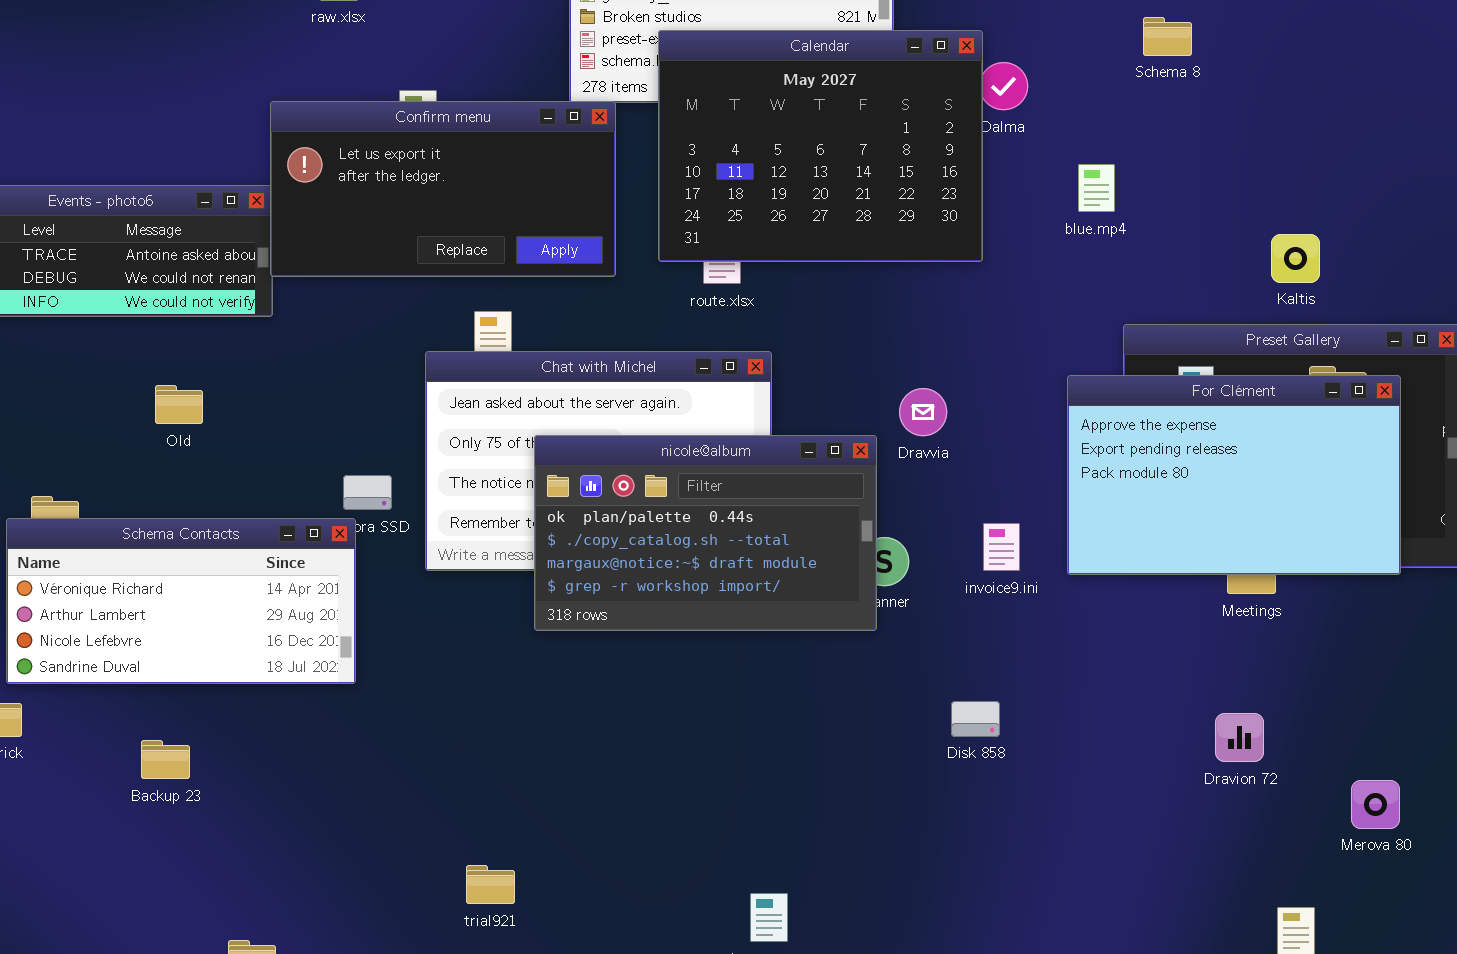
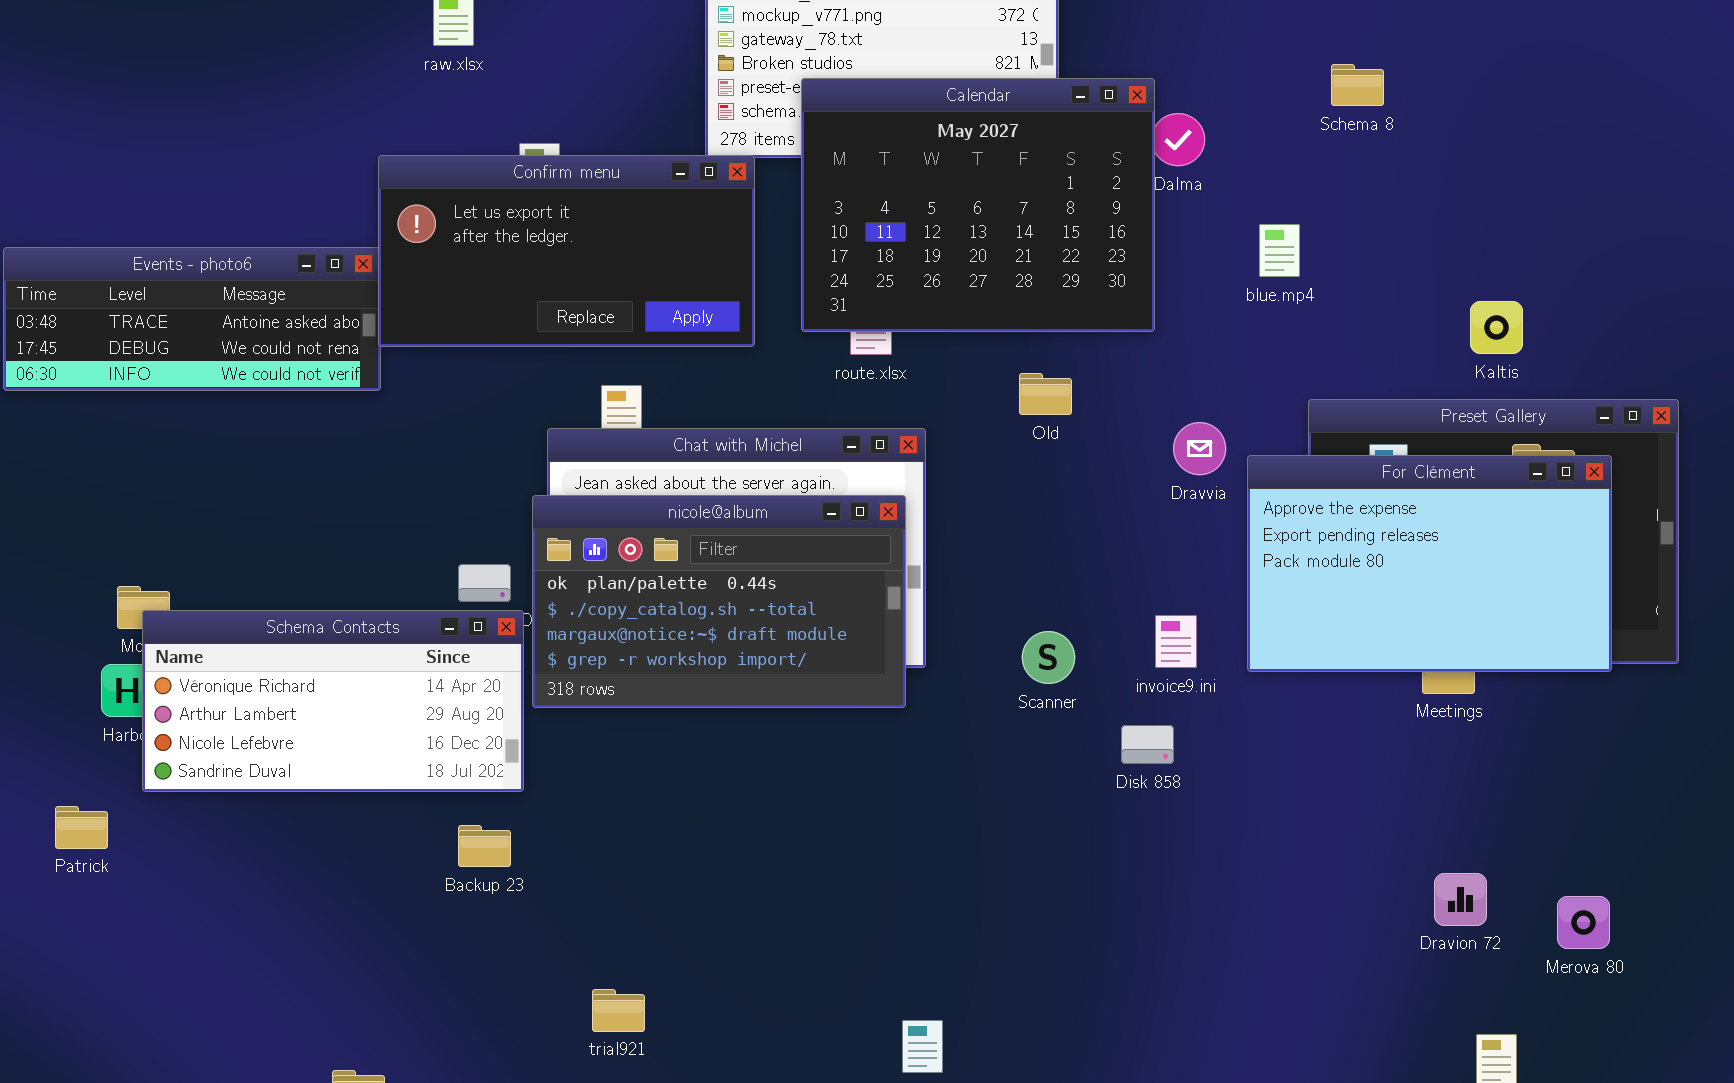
Old: [155,385,203,424] -> [1019,373,1072,415], moved
Dravvia: [899,388,947,436] -> [1173,422,1226,475], moved
nicole@album: [534,435,877,631] -> [532,495,906,708], moved
Schema Contacts: [6,518,356,684] -> [142,610,524,792], moved
Disk 858: [951,701,1000,737] -> [1121,725,1174,764], moved
Dravion 72: [1215,713,1264,762] -> [1434,873,1487,926], moved
Backup 23: [141,740,190,779] -> [458,825,511,867], moved

